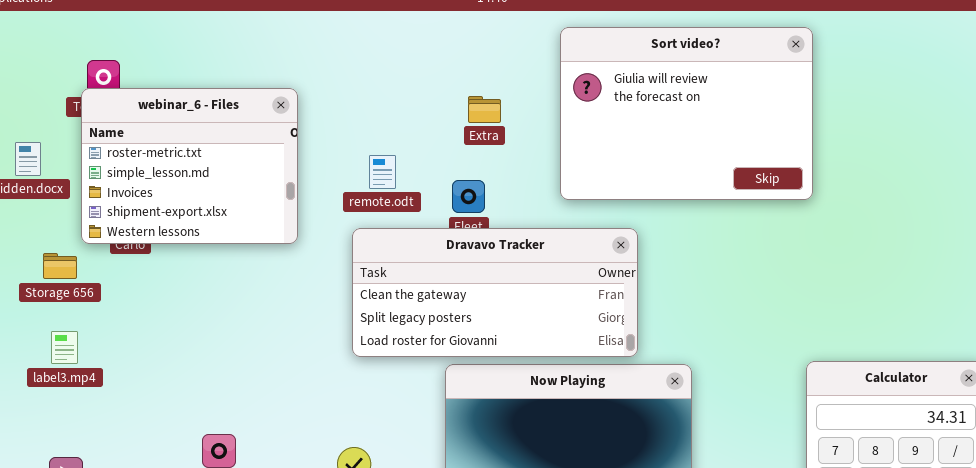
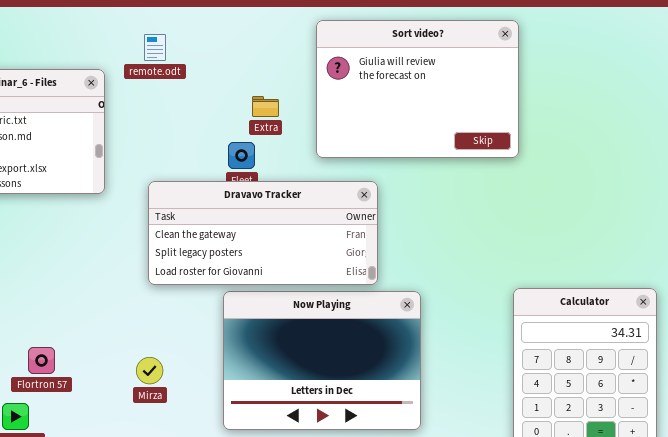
Extra: [468,96,501,123] -> [252,96,279,117], moved
remote.odt: [369,155,396,189] -> [144,34,166,61], moved

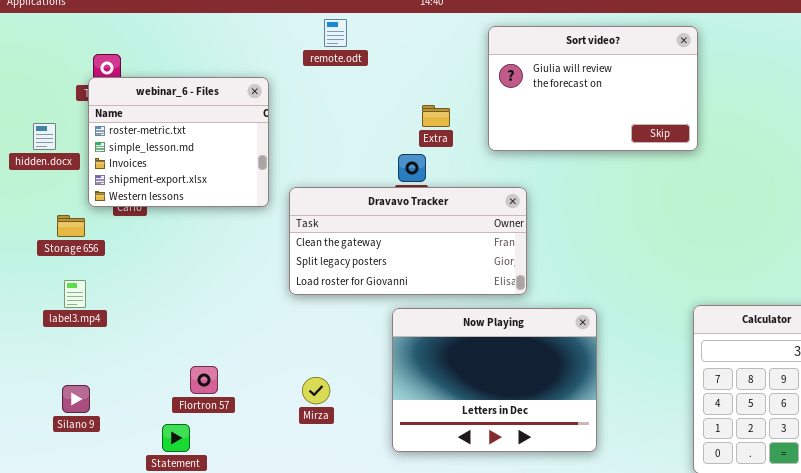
Sort video?: [316,20,519,158] -> [488,26,698,151], resized
remote.odt: [144,34,166,61] -> [324,19,347,47], moved
Dravavo Tracker: [148,181,378,285] -> [289,187,527,295], moved

